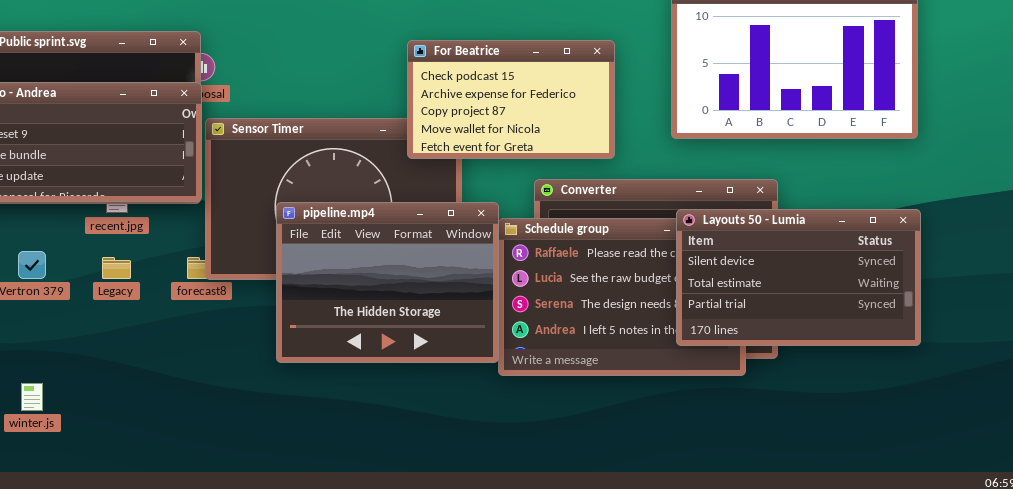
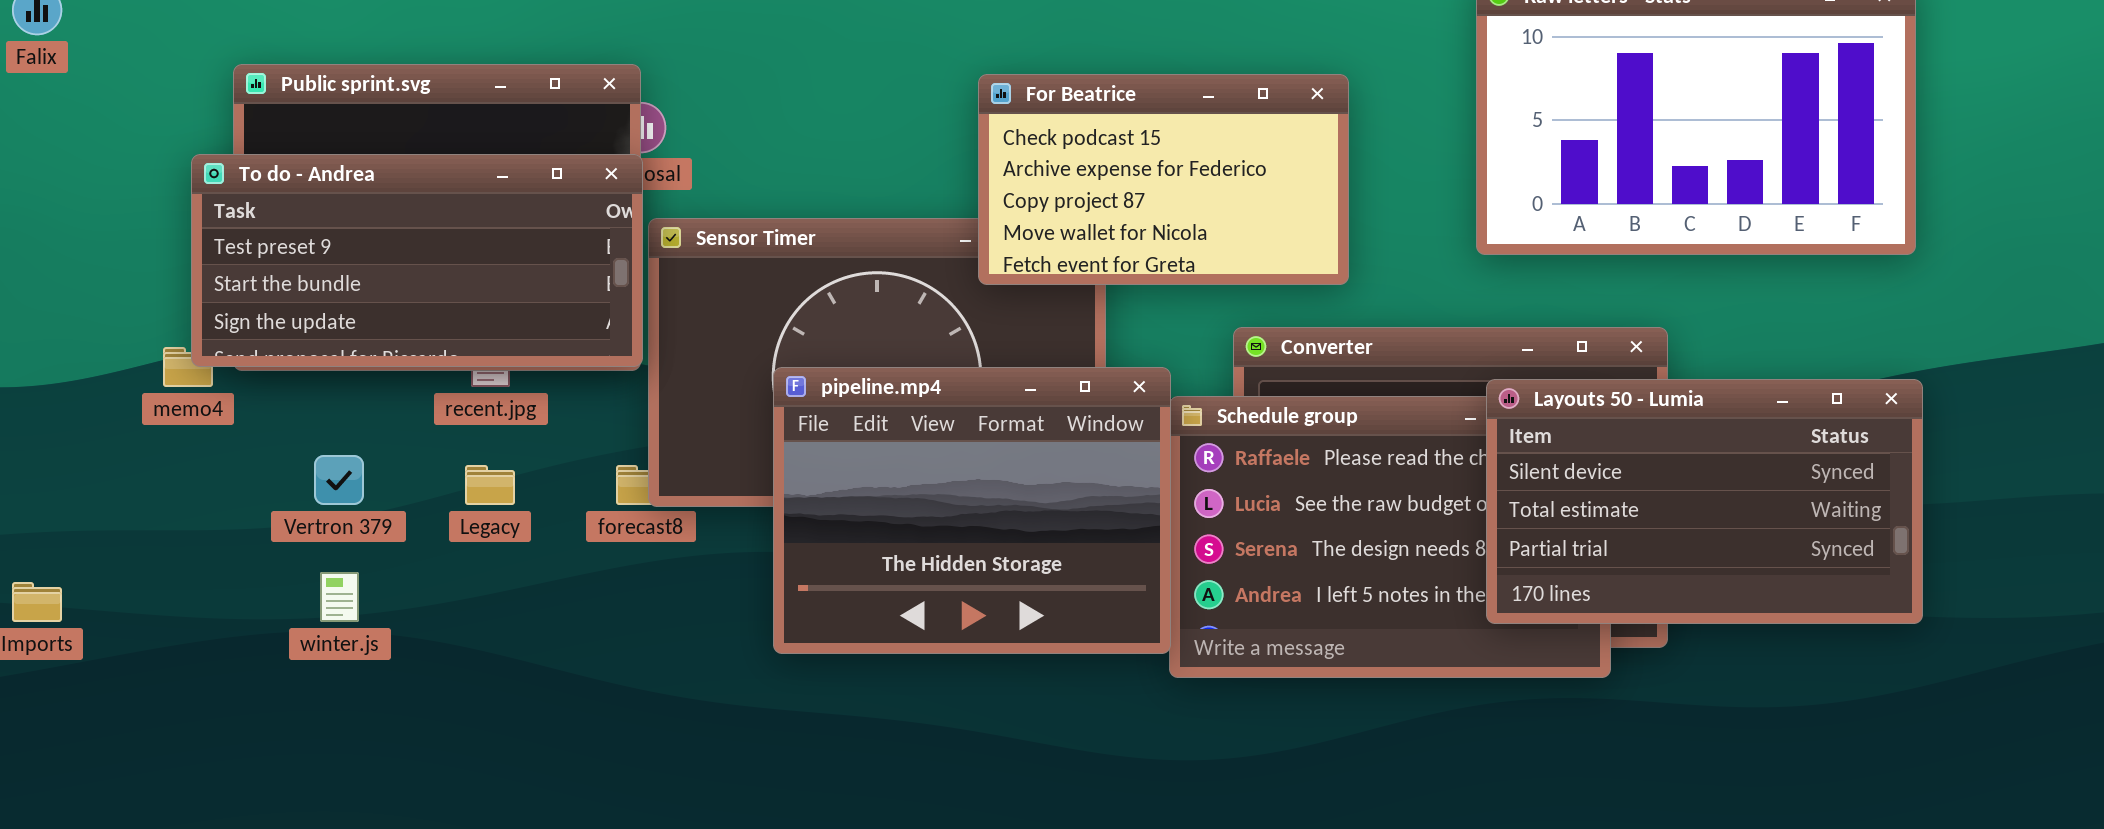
For Beatrice: [407,40,615,159] -> [978,74,1349,285], moved
winter.js: [21,383,43,411] -> [320,572,359,622], moved

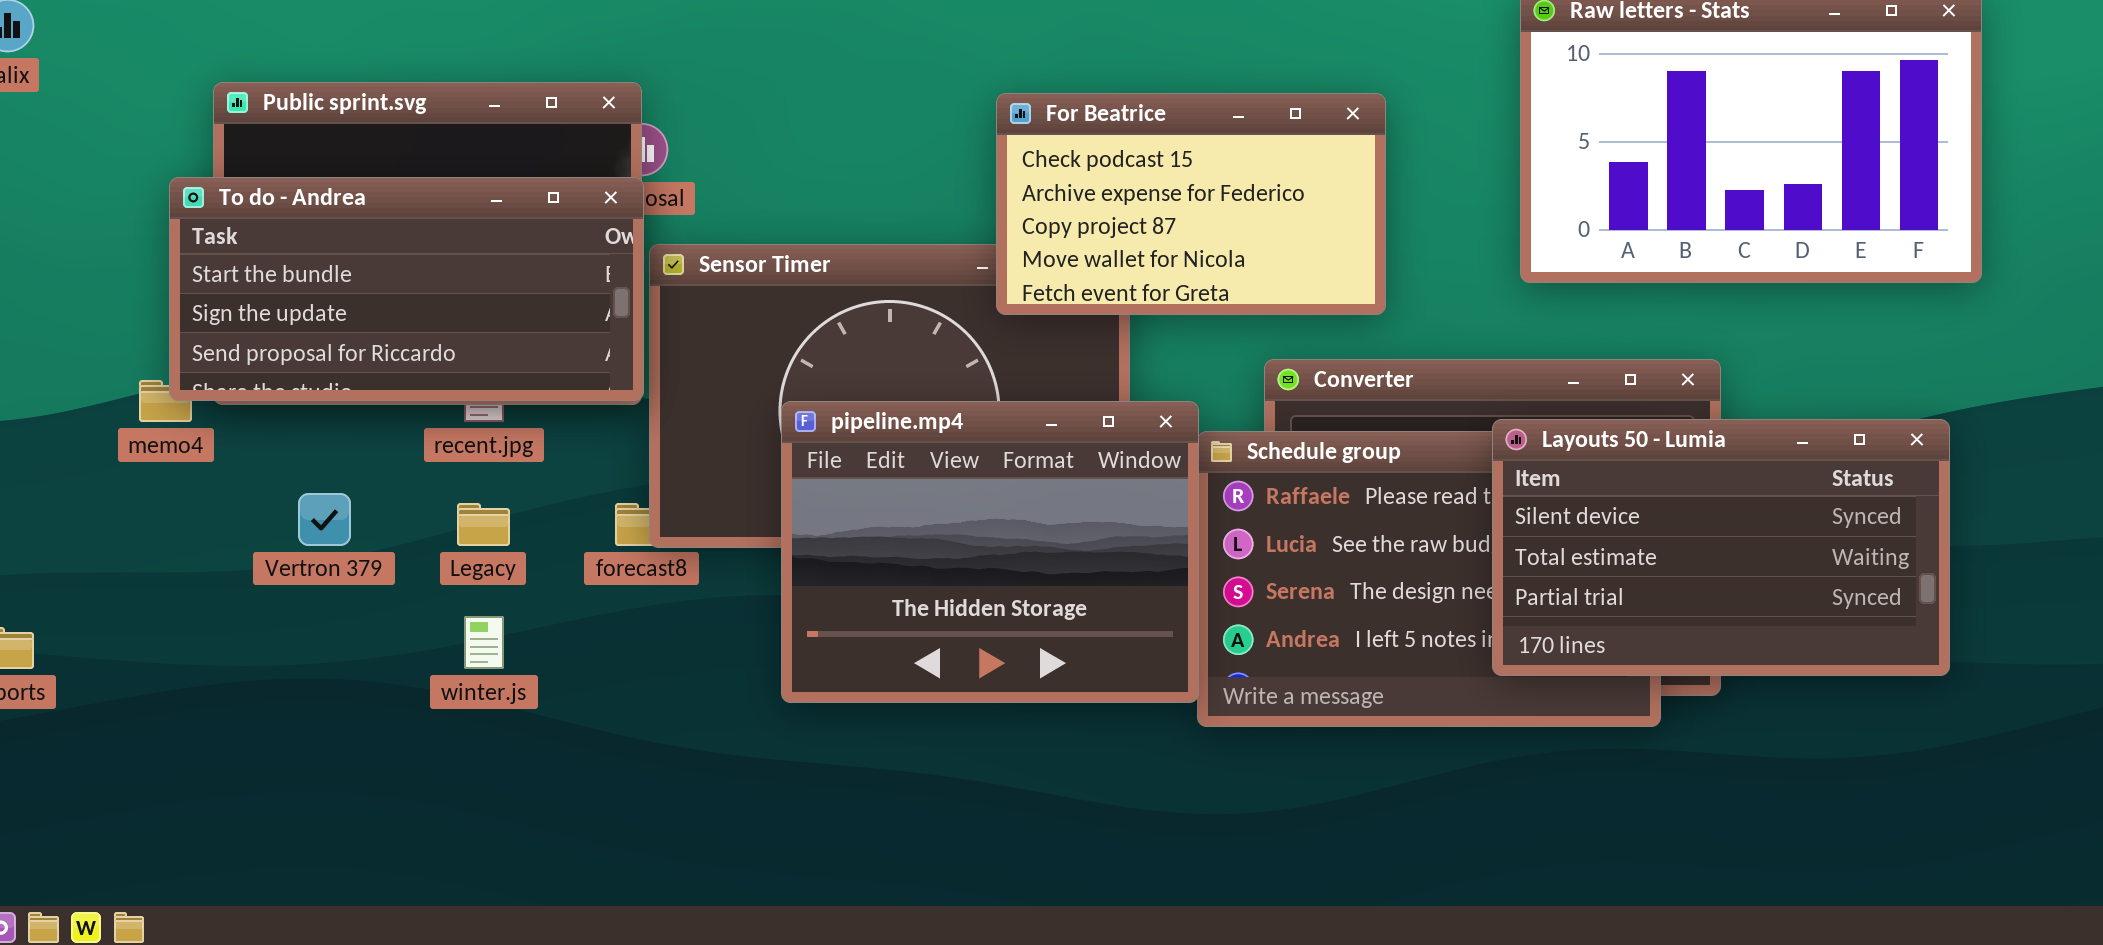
To do - Andrea: [191,154,643,367] -> [169,177,644,401], scrolled down 1 row
Layouts 50 - Lumia: [1486,379,1923,624] -> [1492,419,1950,676], moved
winter.js: [320,572,359,622] -> [464,616,504,669], moved

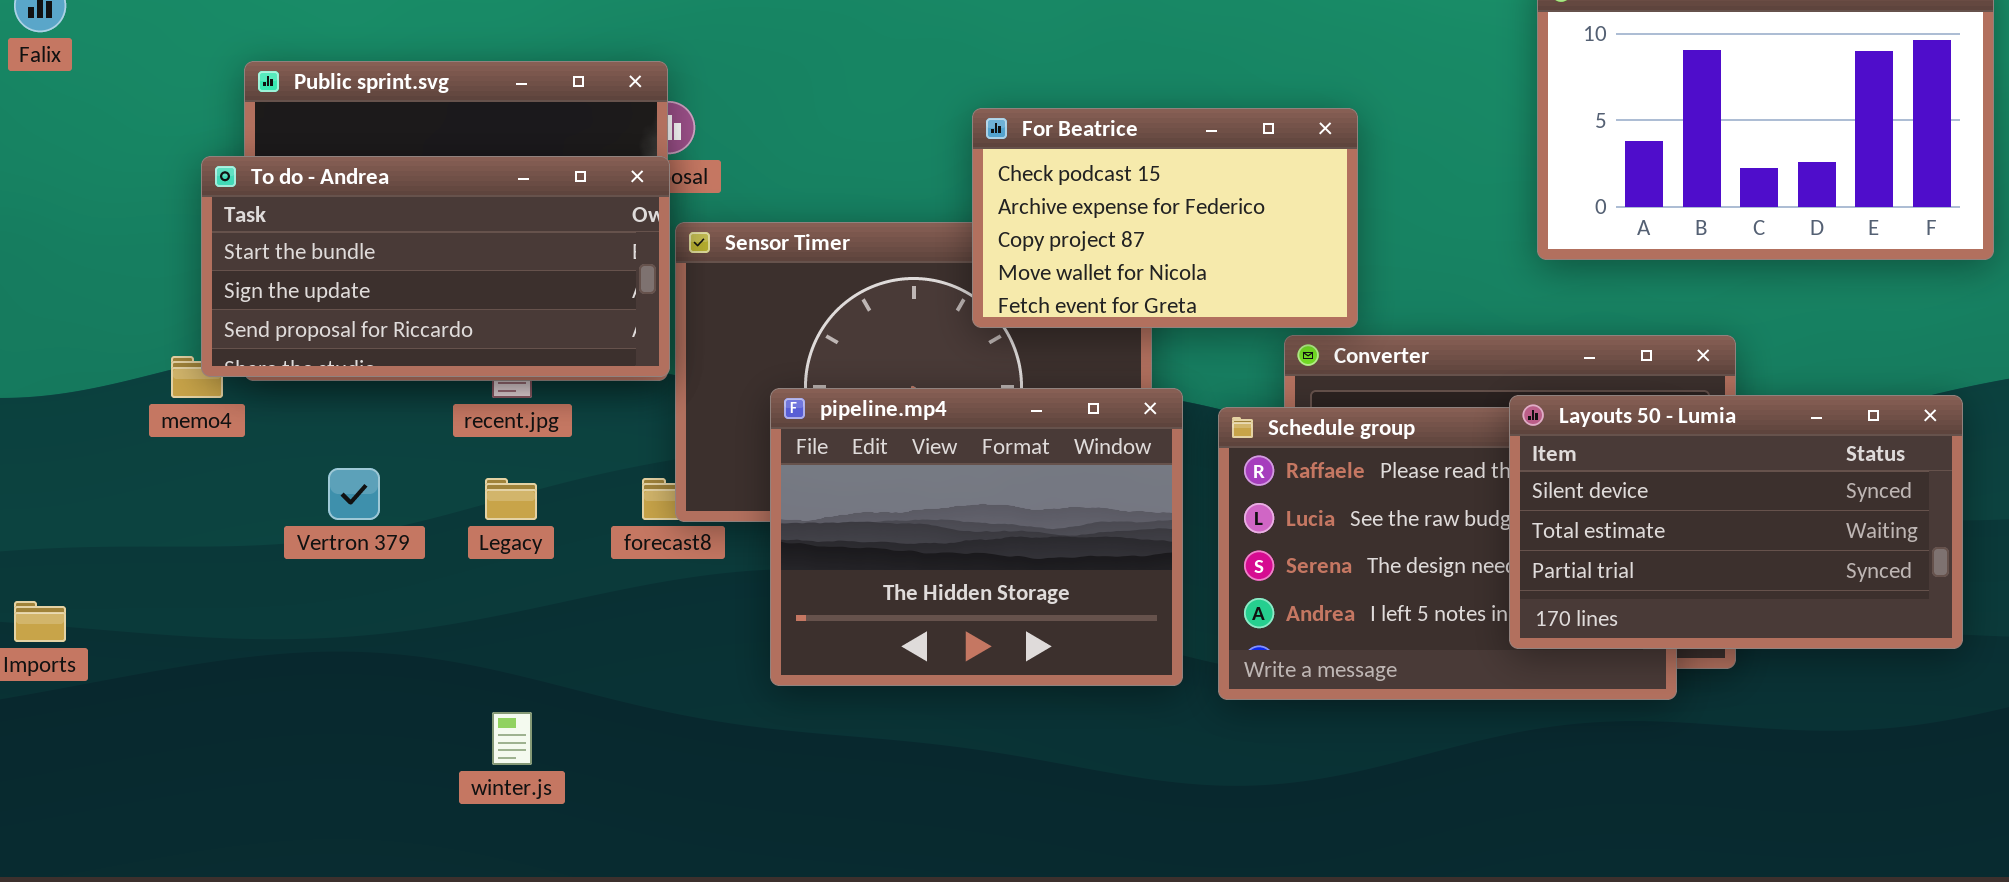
For Beatrice: [996,93,1386,315] -> [972,108,1358,328], moved
pipeline.mp4: [781,401,1199,703] -> [770,388,1183,686], moved
winter.js: [464,616,504,669] -> [492,712,532,765], moved

